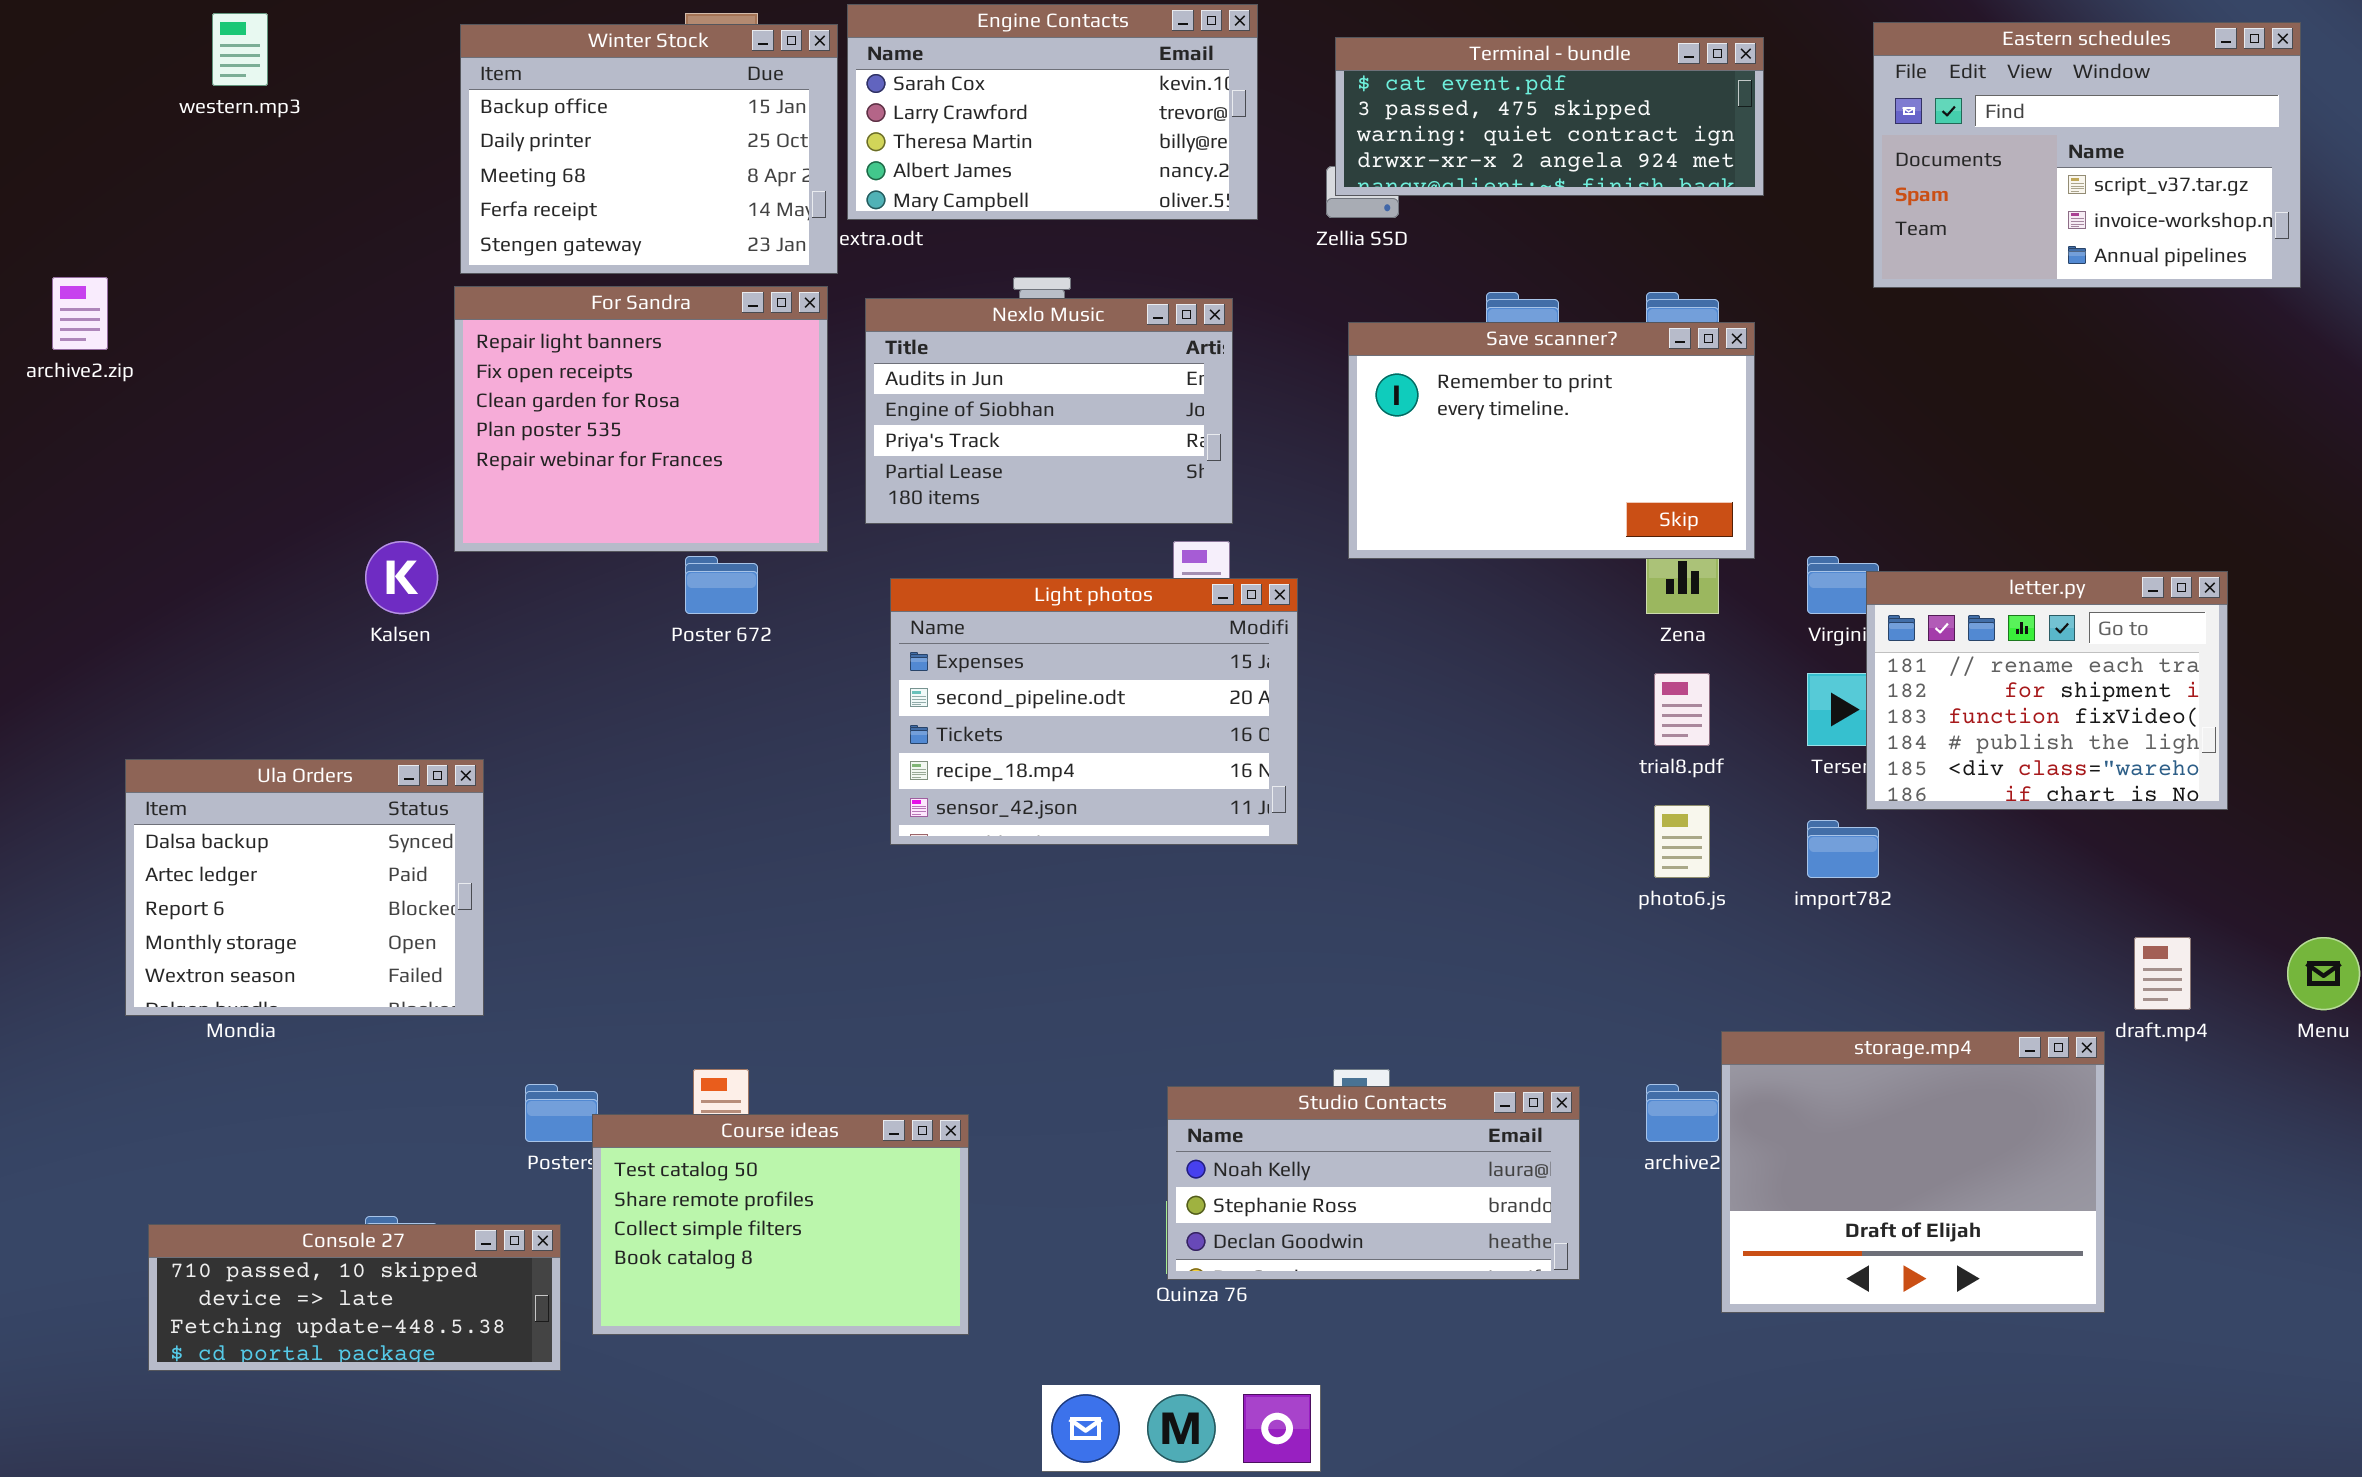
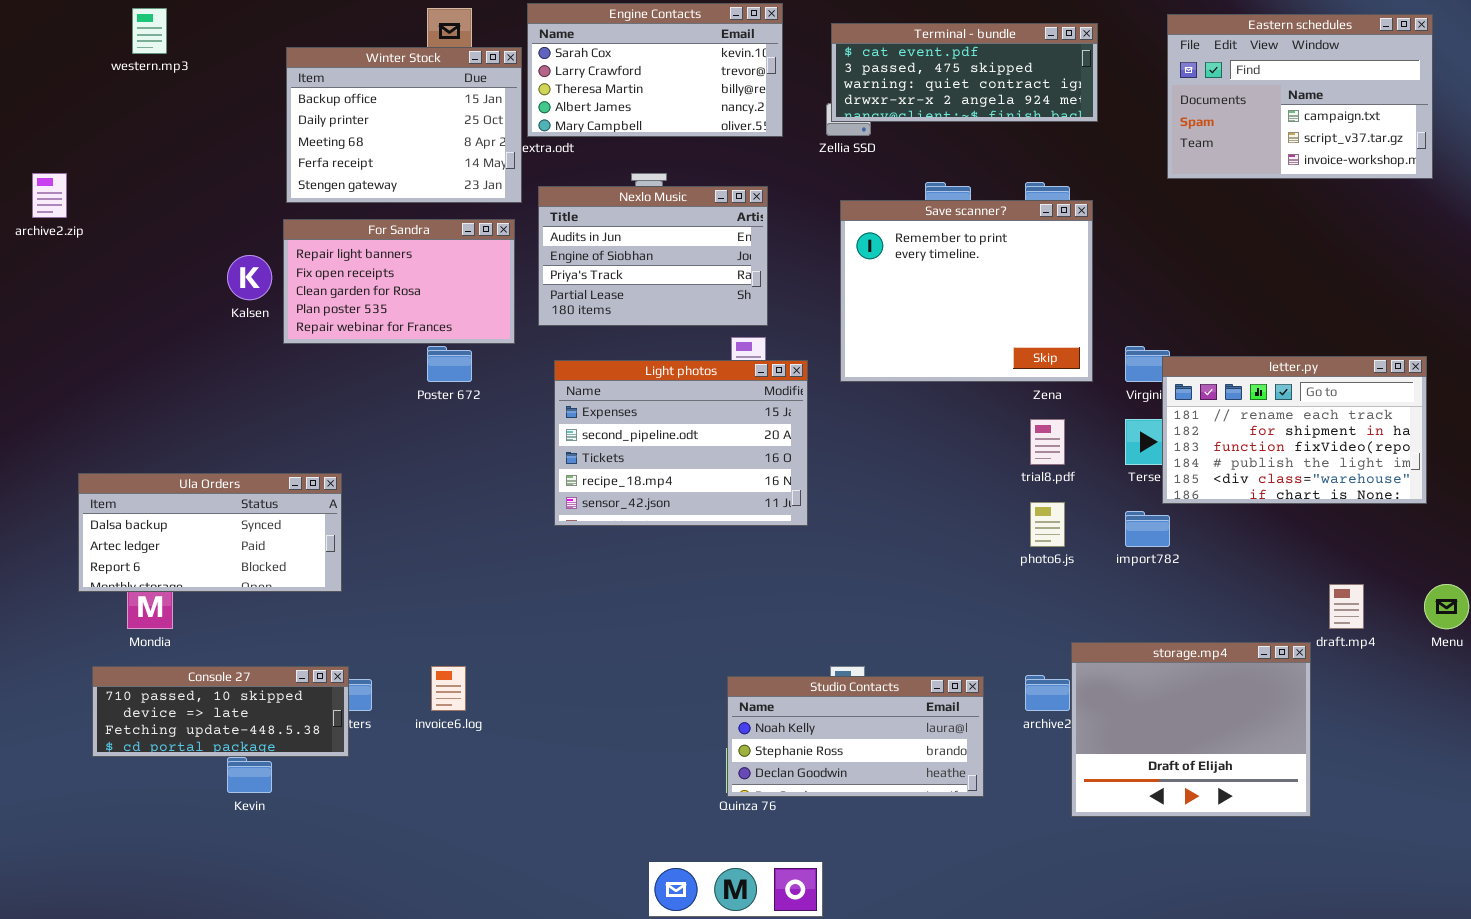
Eastern schedules: [1873,22,2301,288] -> [1167,14,1433,179], scrolled up 1 row
Winter Stock: [460,24,838,274] -> [286,47,522,203], moved
For Sandra: [454,286,828,552] -> [283,219,515,344], resized
Save scanner?: [1348,322,1755,559] -> [840,200,1093,382], resized
Kalsen: [365,541,438,614] -> [227,255,272,300], moved
letter.py: [1866,571,2228,810] -> [1162,356,1427,504], resized
Ula Orders: [125,759,484,1016] -> [78,473,342,592], resized
Course ideas: [592,1114,969,1335] -> none, closed
Console 27: [148,1224,561,1371] -> [92,666,349,757], moved

